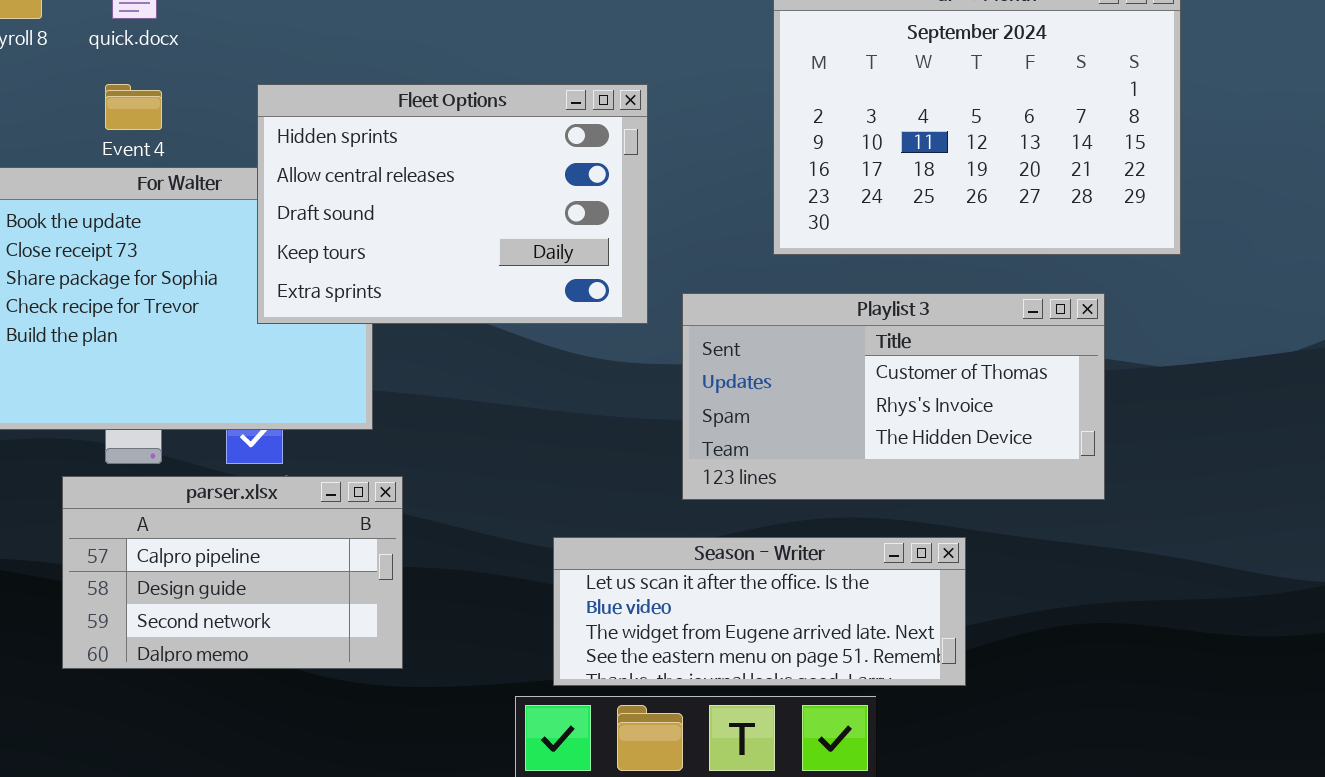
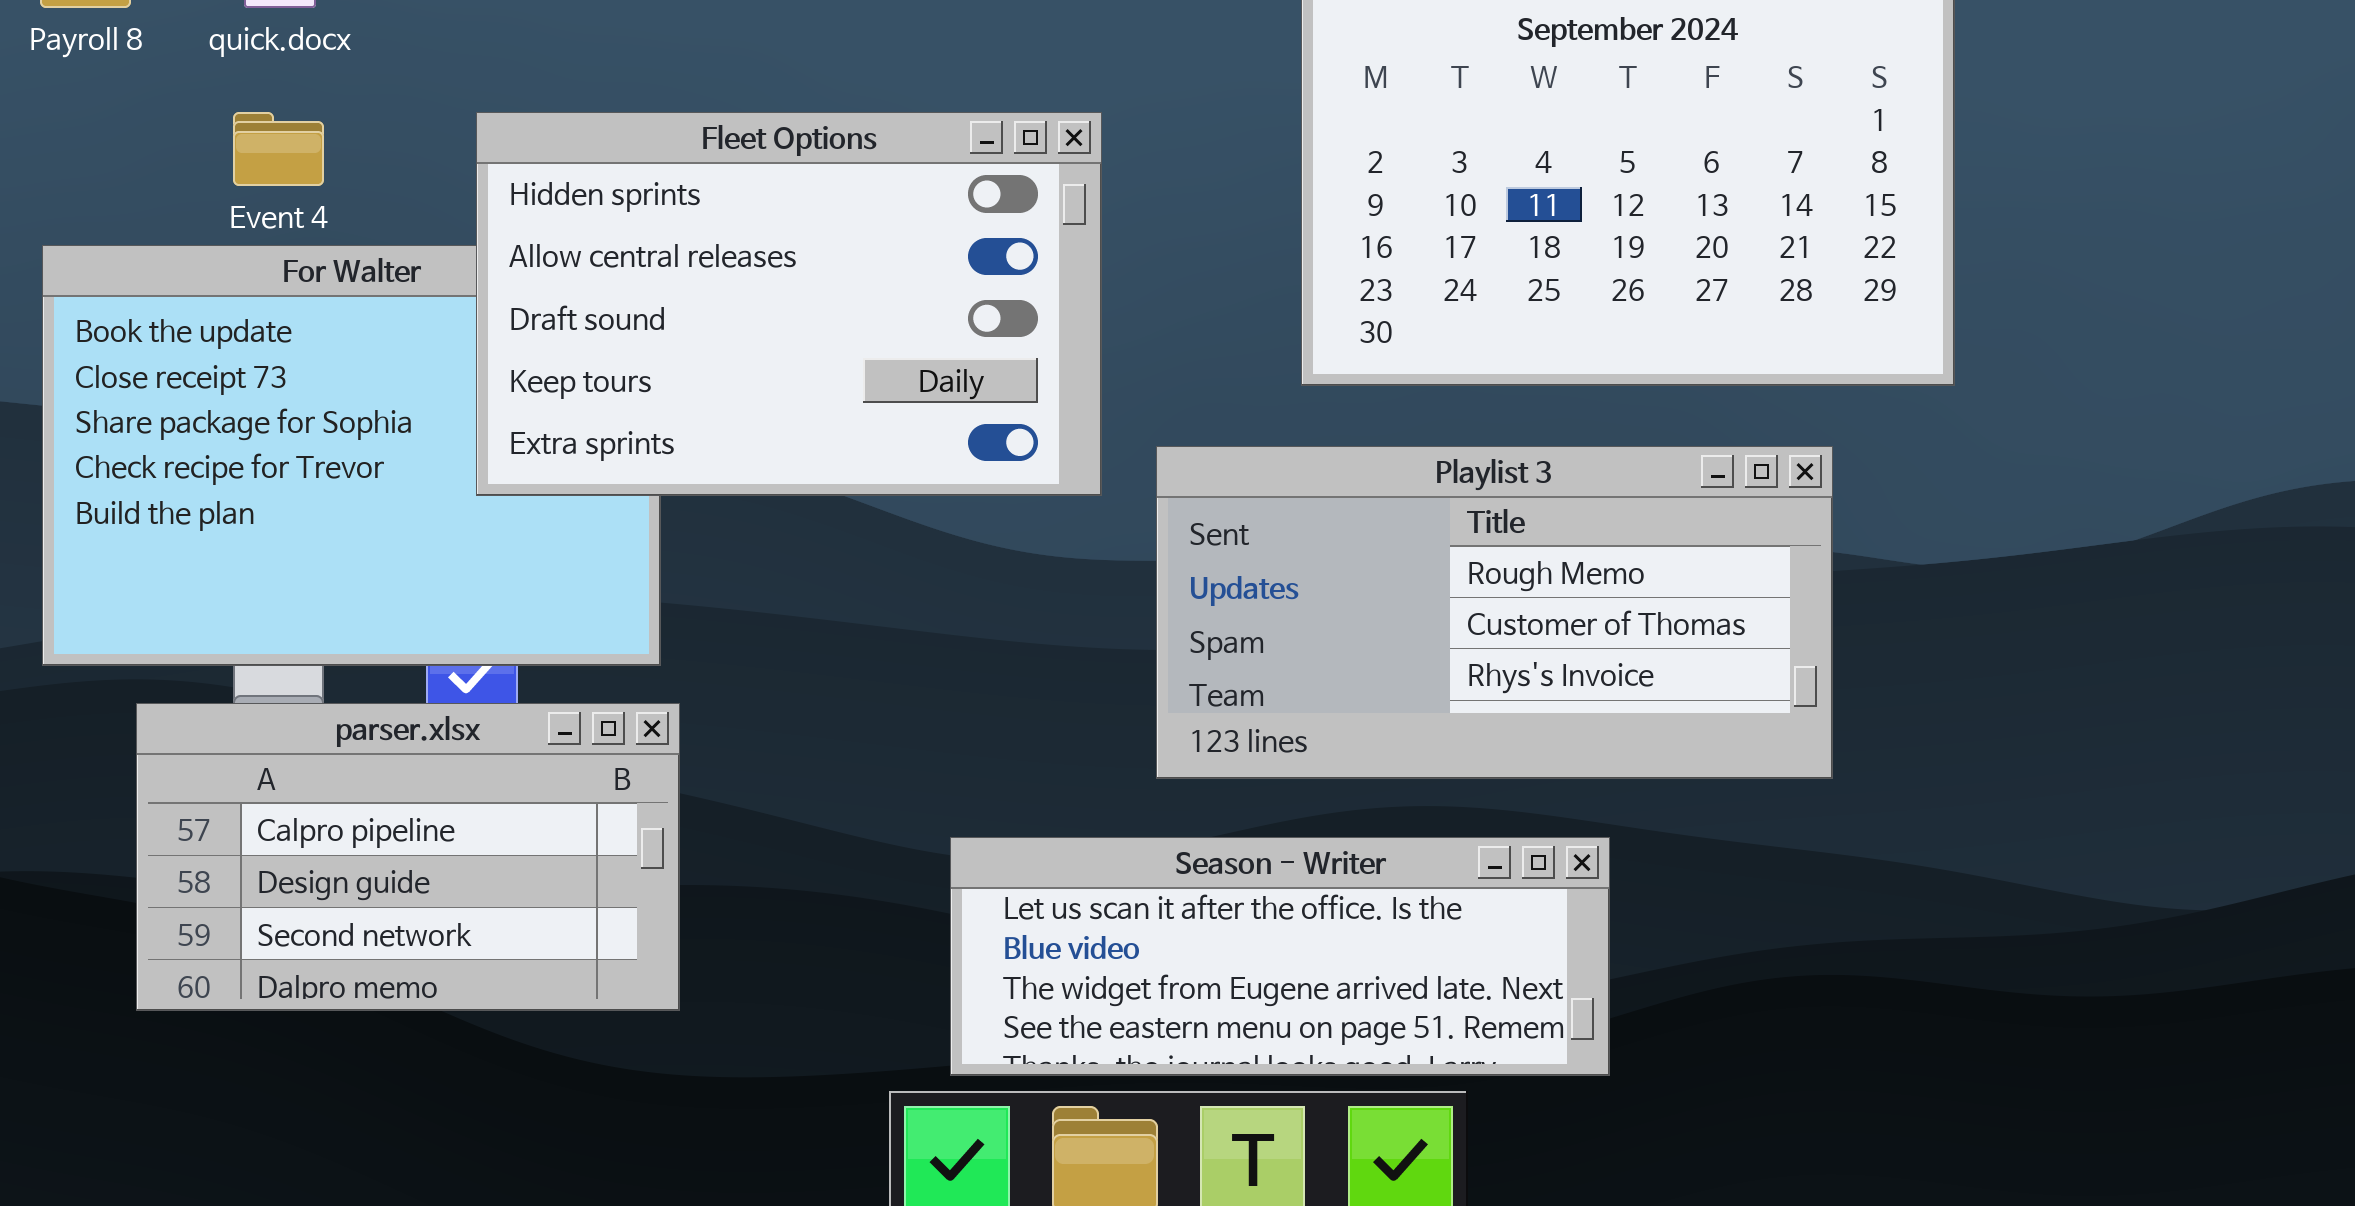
Playlist 3: [682,293,1105,500] -> [1156,446,1833,779], scrolled up 1 row
parser.xlsx: [62,476,403,669] -> [136,703,680,1011], moved

